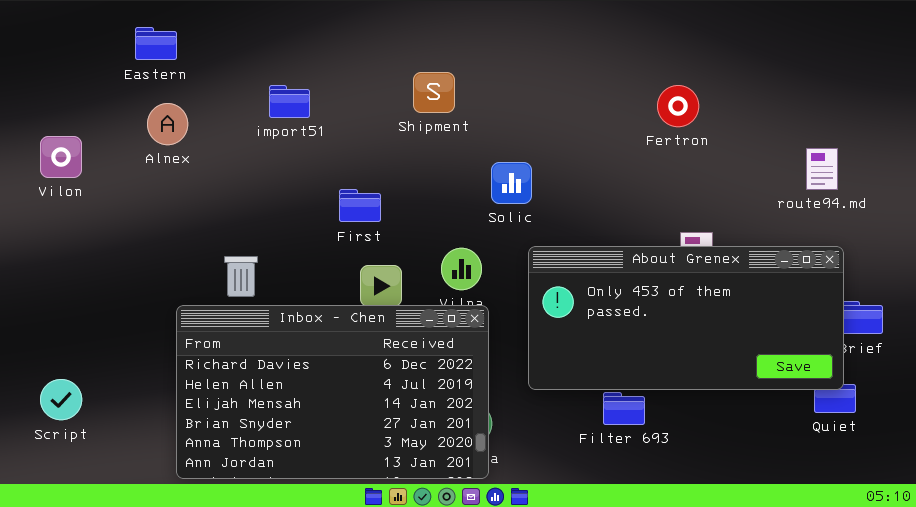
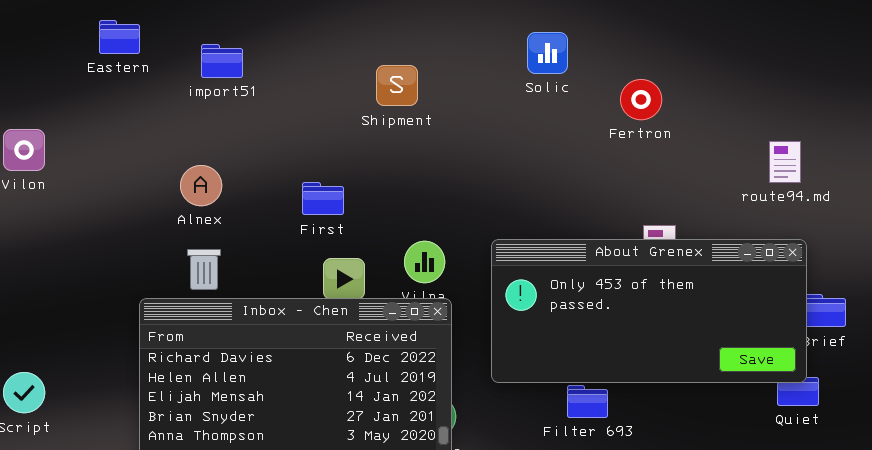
import51: [269,85,310,118] -> [201,44,243,78], moved
Alnex: [147,103,188,145] -> [180,165,222,206], moved
Solic: [491,162,532,204] -> [527,32,568,74], moved

